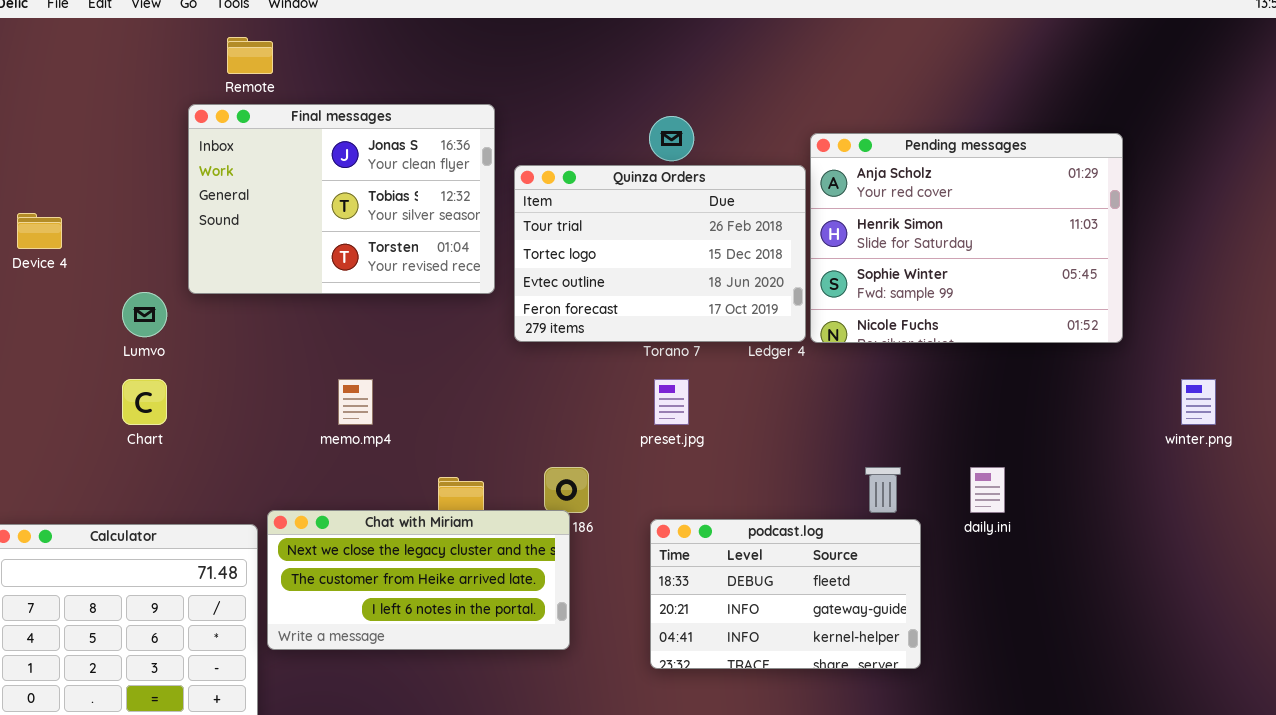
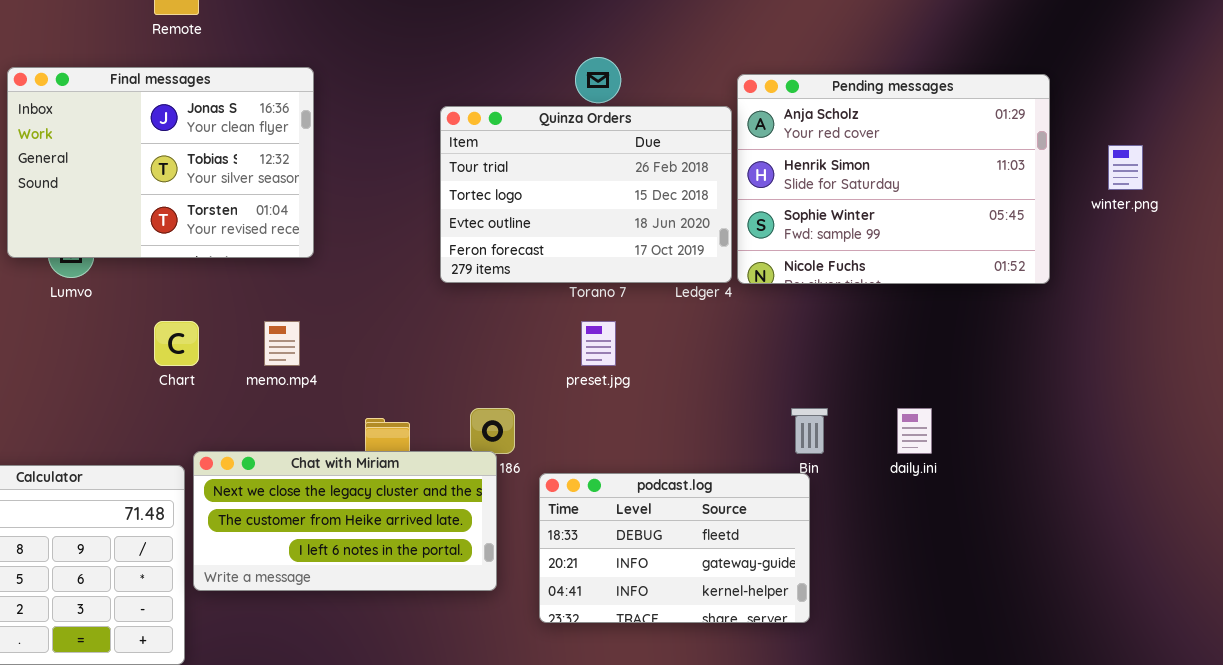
Final messages: [188,104,495,294] -> [7,67,314,258], moved
Chart: [122,379,167,425] -> [154,321,199,366], moved
winter.png: [1181,379,1216,425] -> [1108,145,1143,190], moved
podcast.log: [650,519,921,669] -> [539,473,810,623], moved

